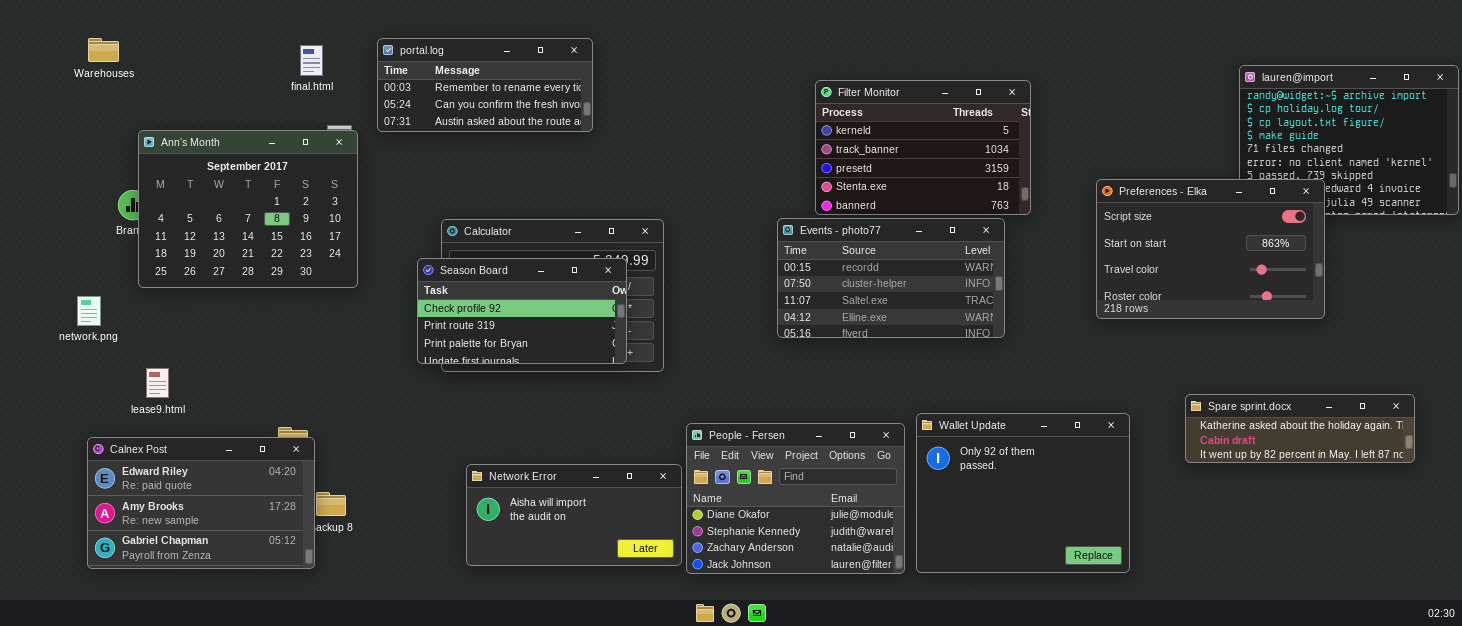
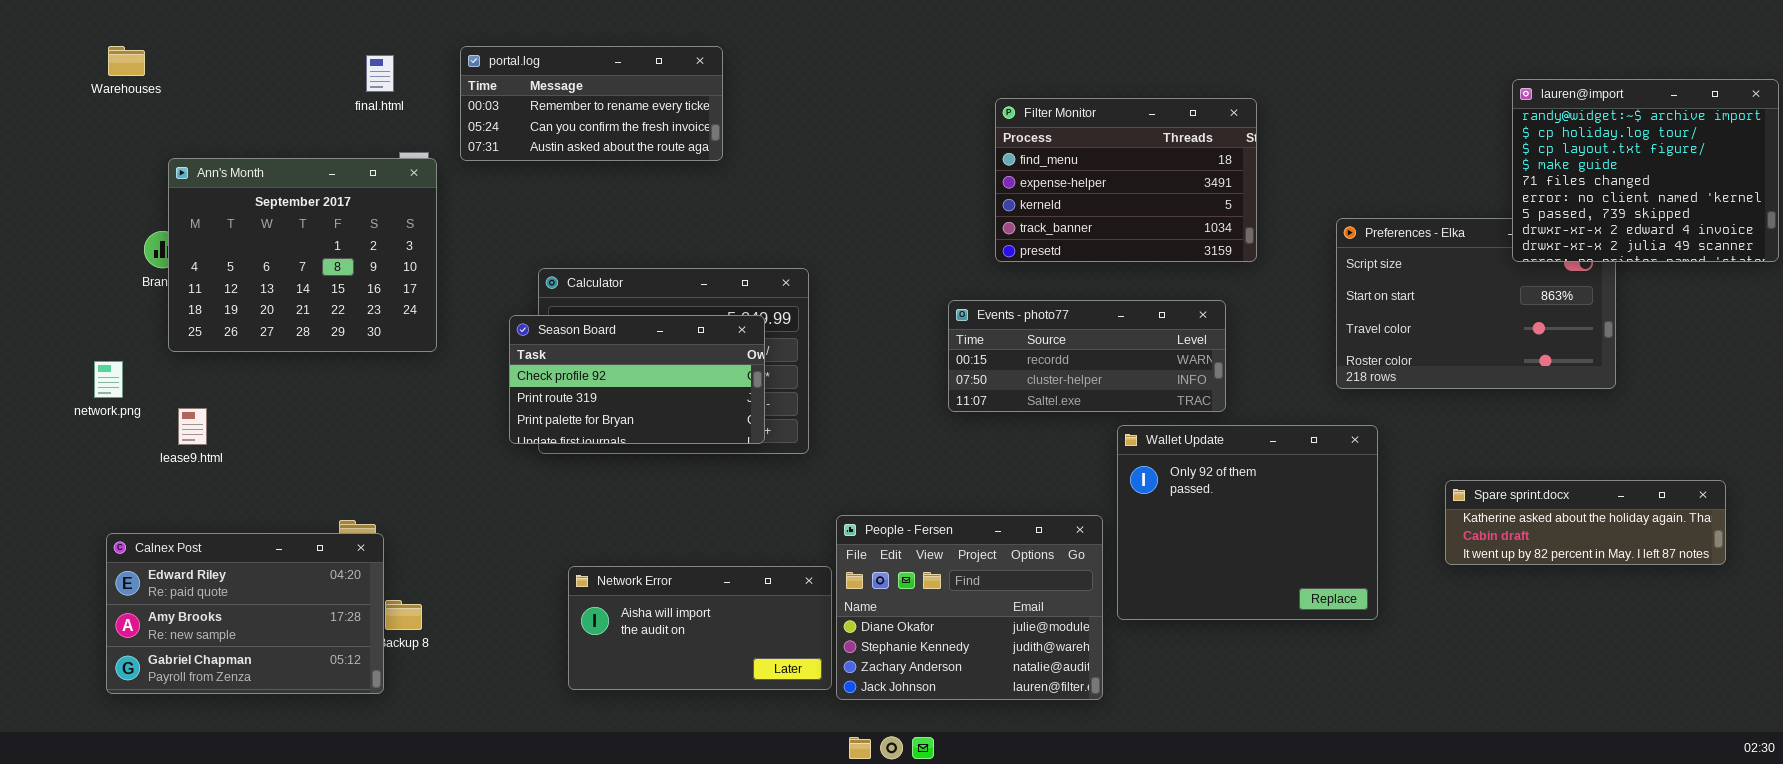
lauren@import: [1239,65,1459,215] -> [1512,79,1779,262], raised
Filter Monitor: [815,80,1031,215] -> [995,98,1257,262], scrolled up 2 rows
Events - photo77: [777,218,1005,338] -> [948,300,1226,412], resized
lease9.html: [146,368,169,398] -> [178,408,207,445], moved
Wallet Update: [916,413,1130,573] -> [1117,425,1378,620], moved

